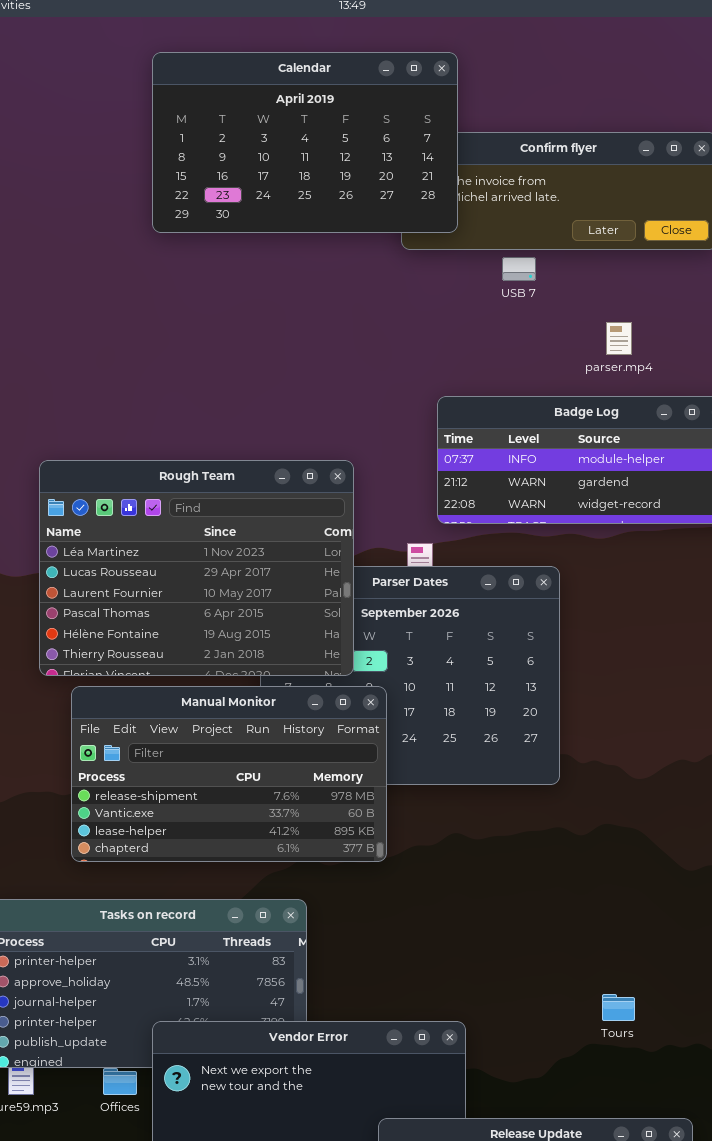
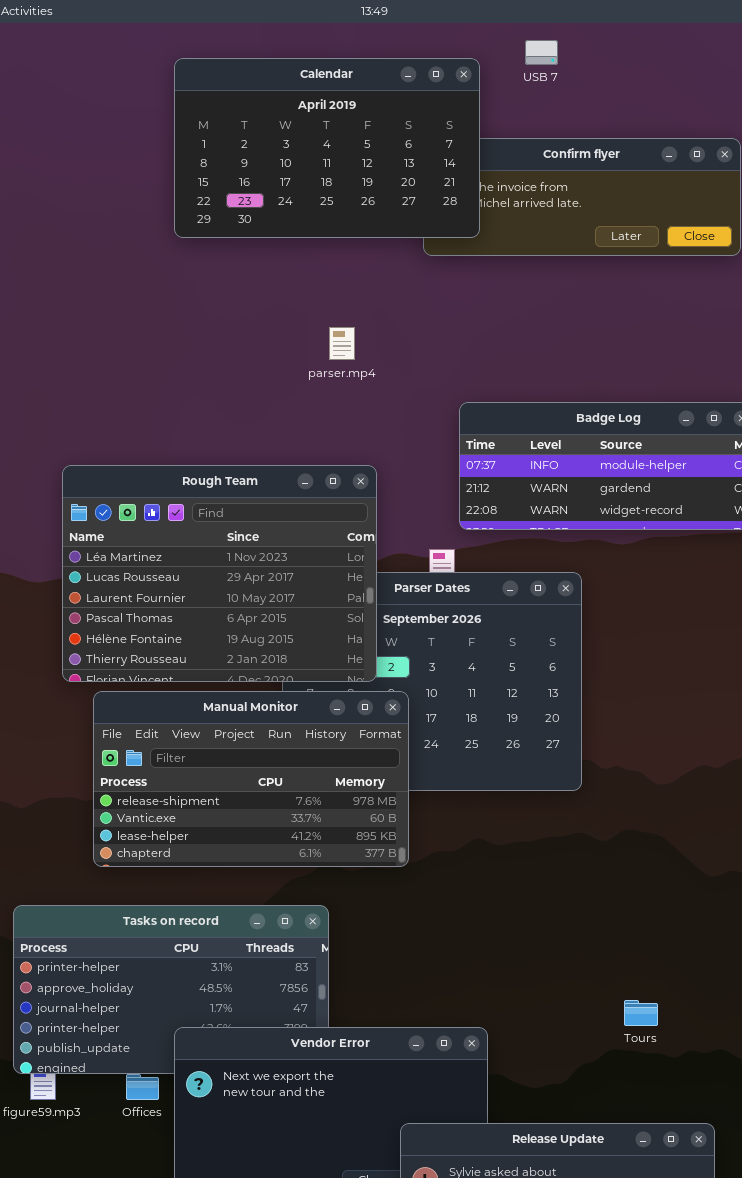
USB 7: [502,257,536,281] -> [525,40,558,65], moved
parser.mp4: [606,322,632,355] -> [329,327,355,360], moved

